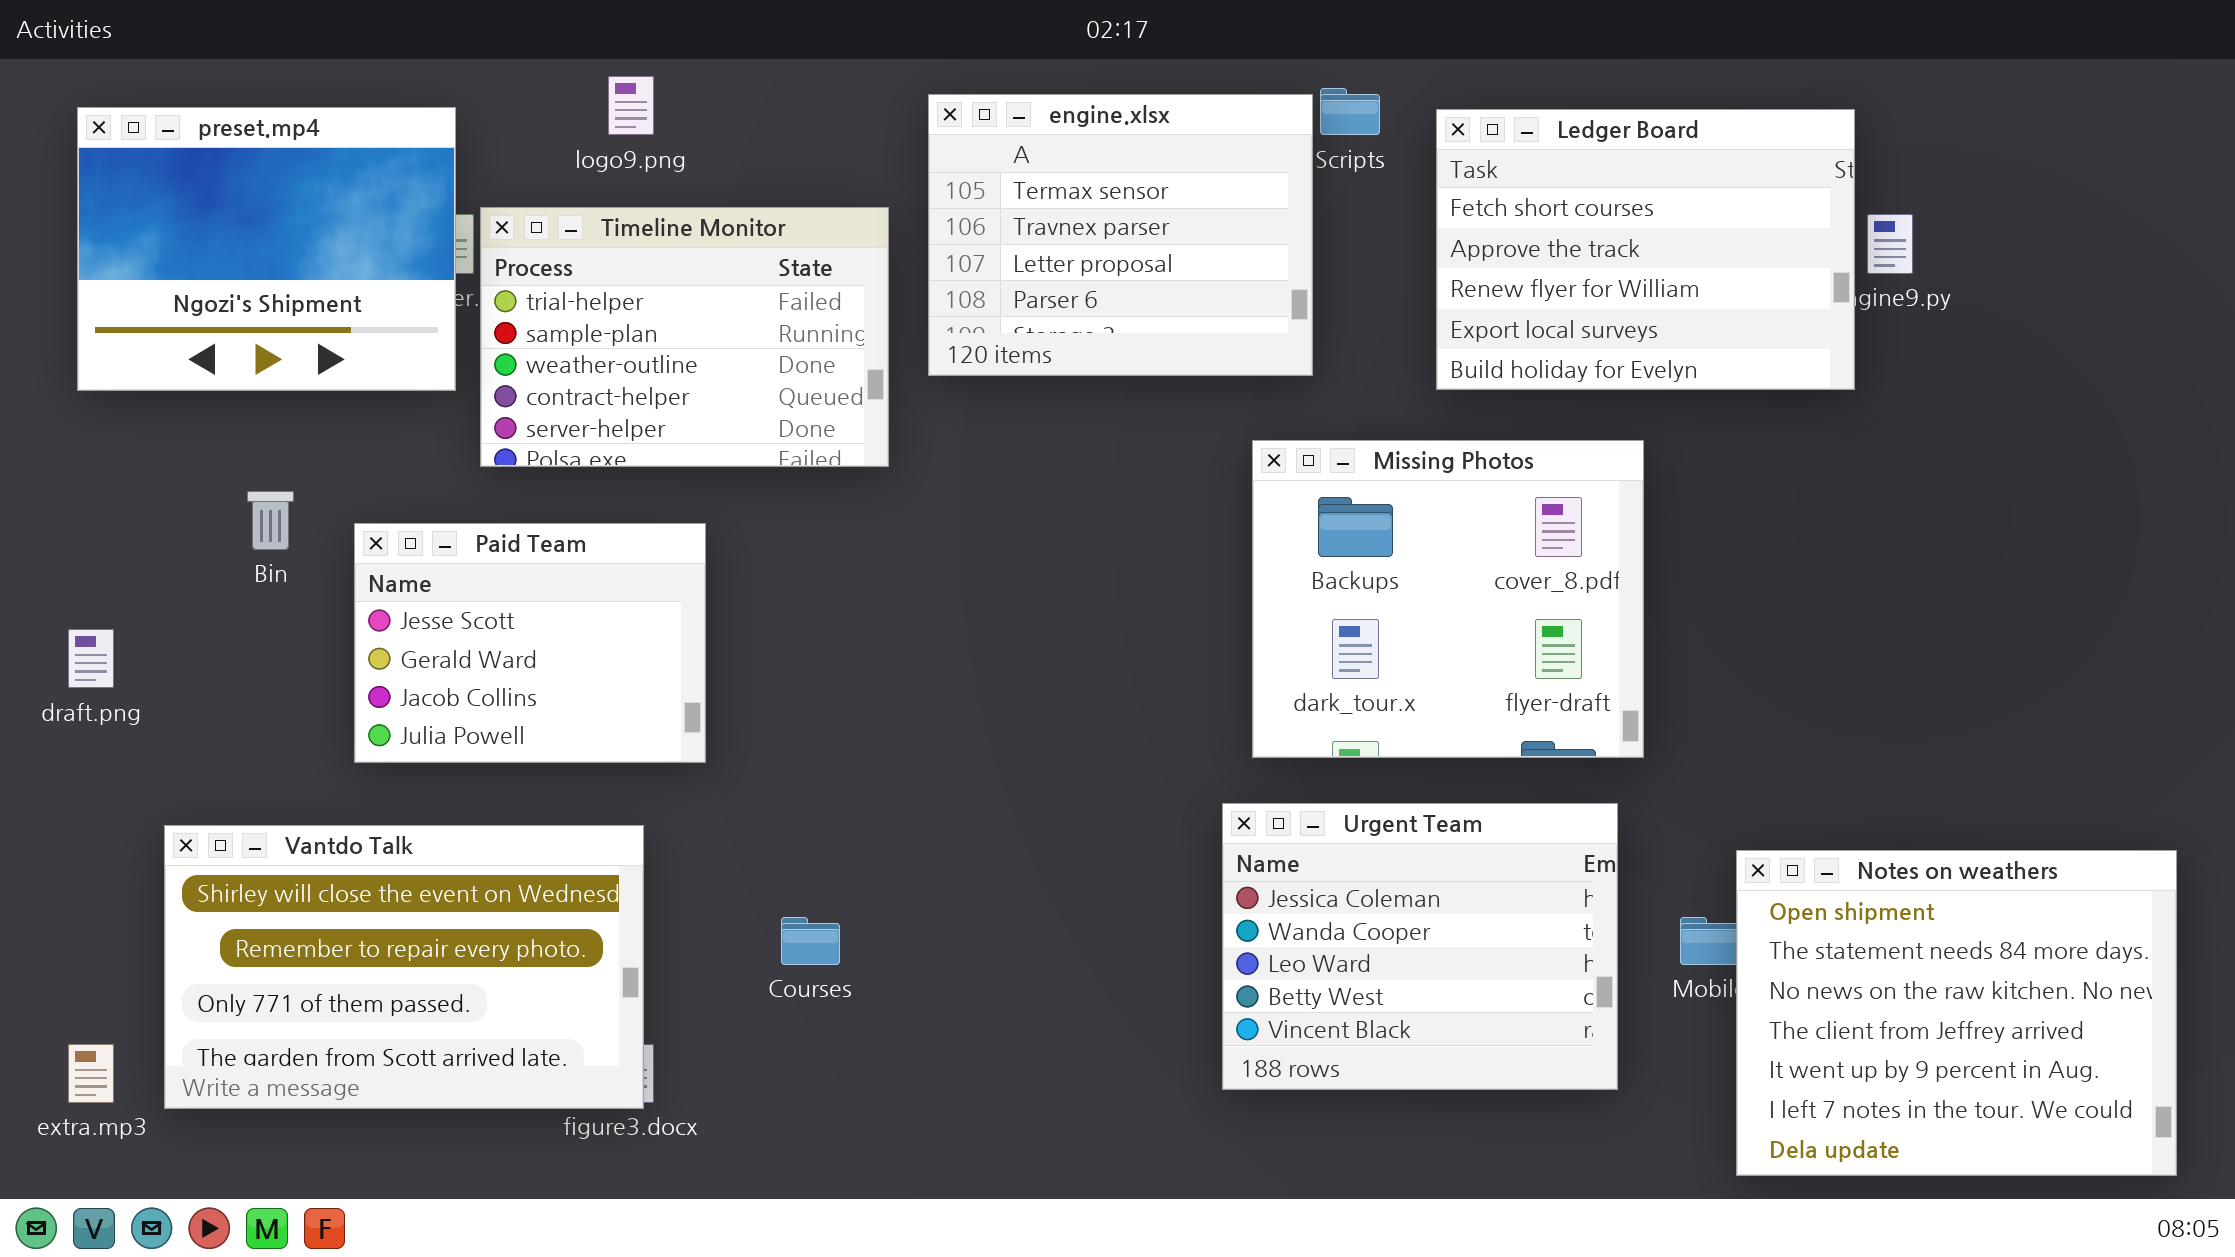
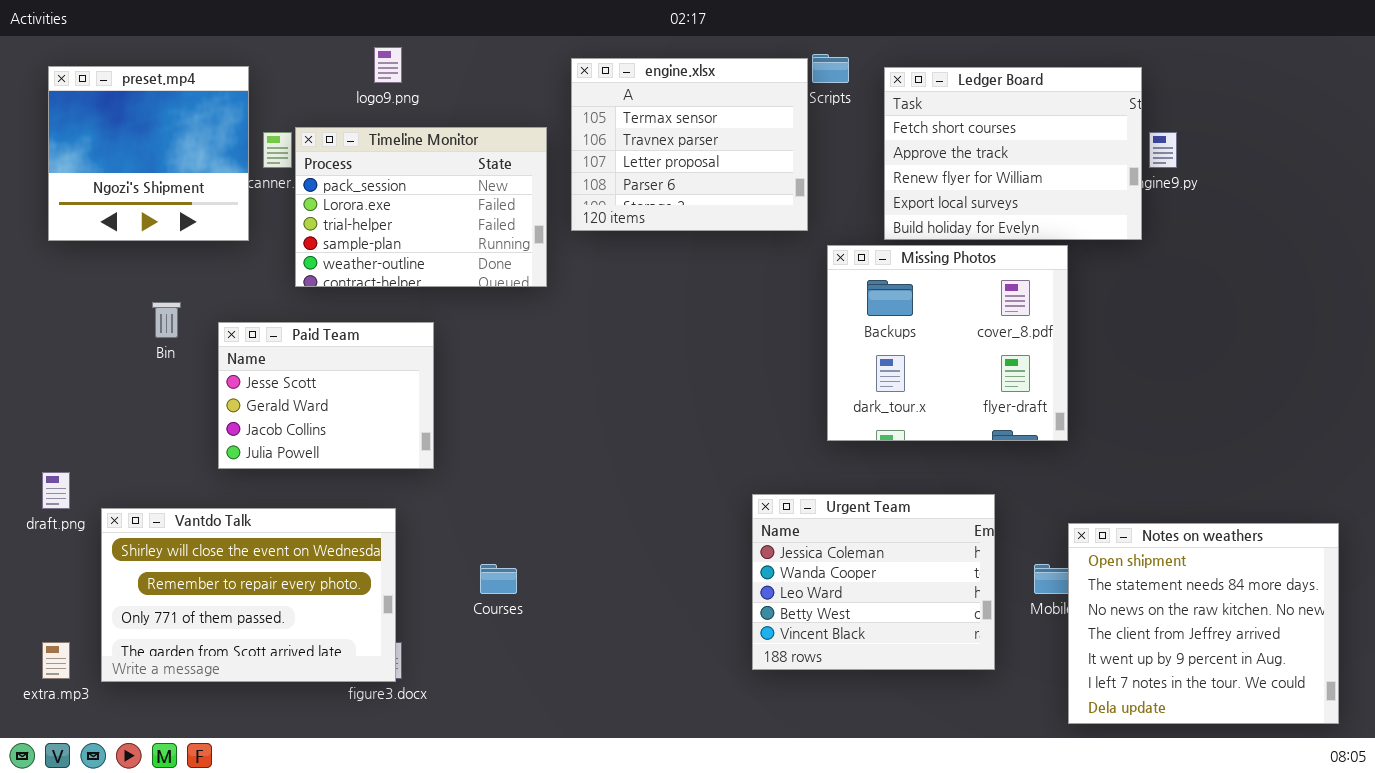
preset.mp4: [77,107,456,391] -> [48,66,249,241], resized
Timeline Monitor: [480,207,889,467] -> [295,127,547,287], scrolled up 2 rows
Missing Photos: [1252,440,1644,758] -> [827,245,1068,441], moved
draft.png: [68,629,114,688] -> [42,472,70,509], moved

